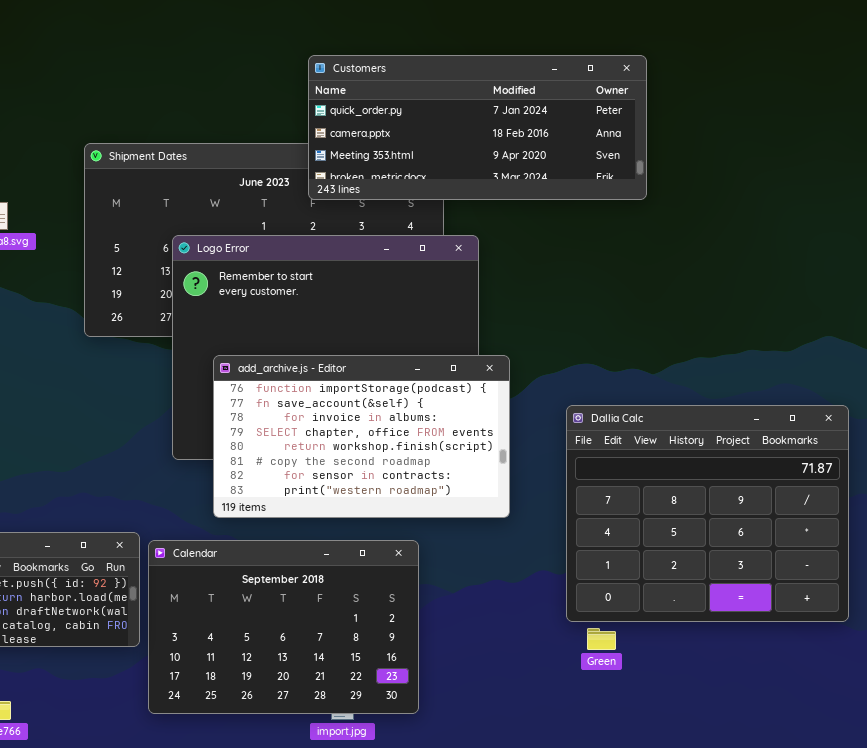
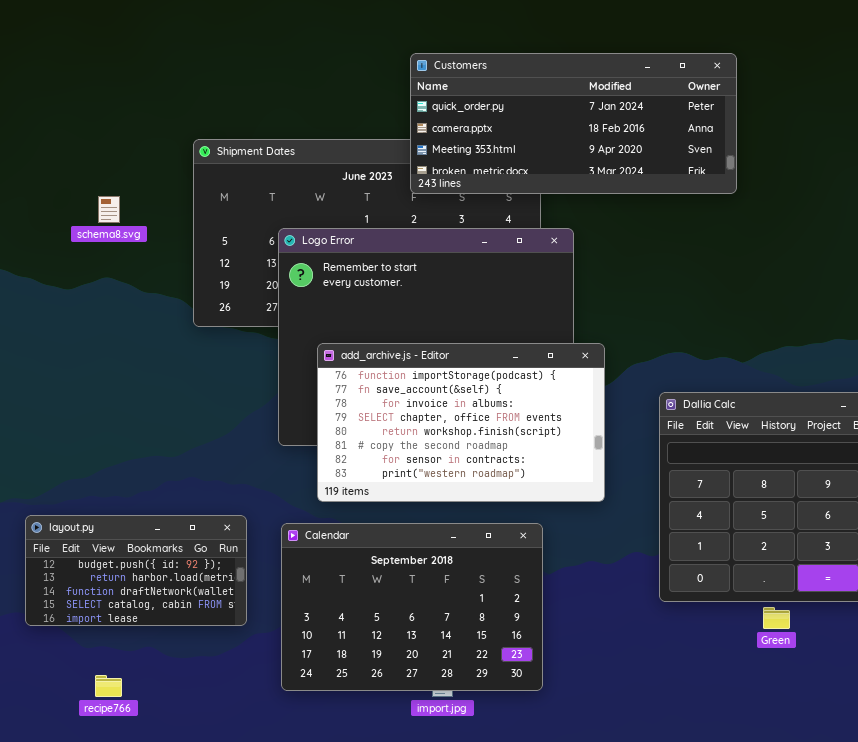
Calendar: [148,540,419,714] -> [281,523,543,691], moved
Green: [587,628,616,650] -> [763,607,790,629], moved

